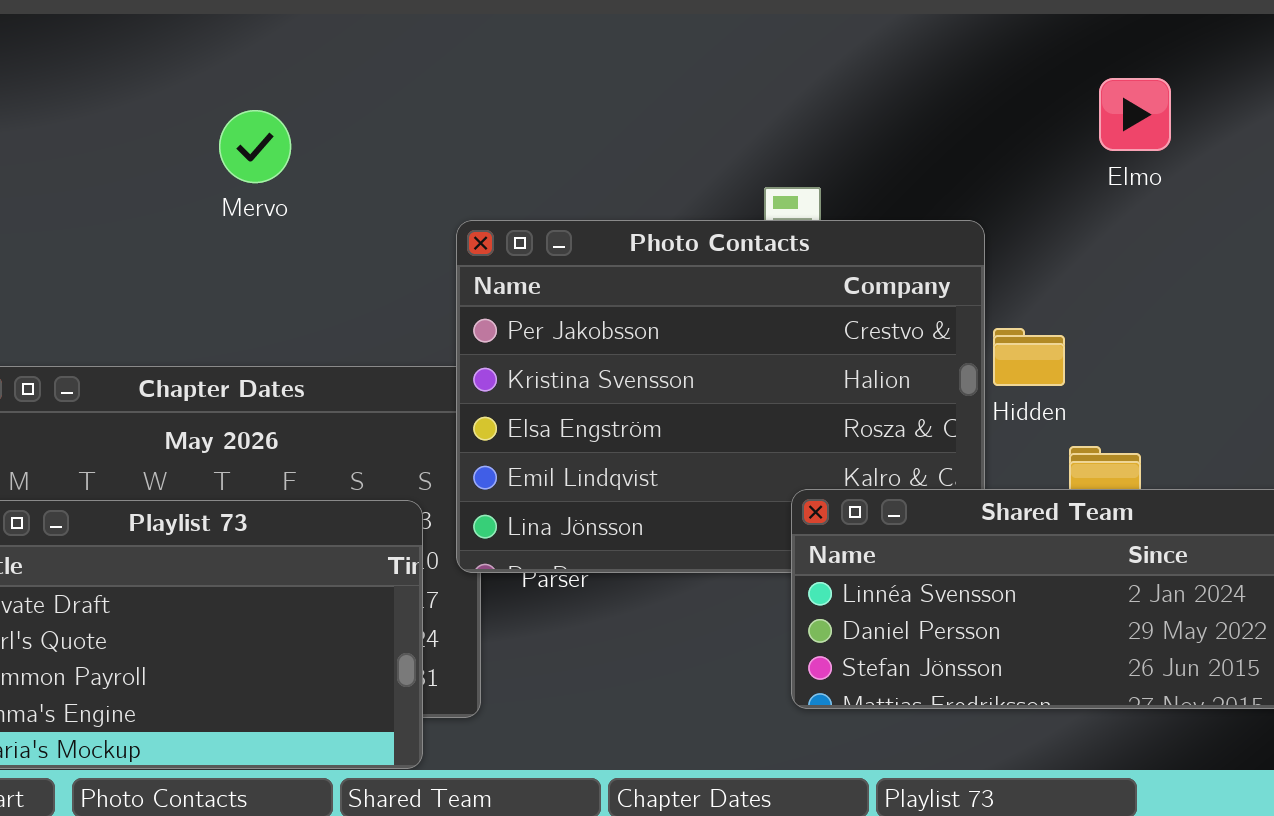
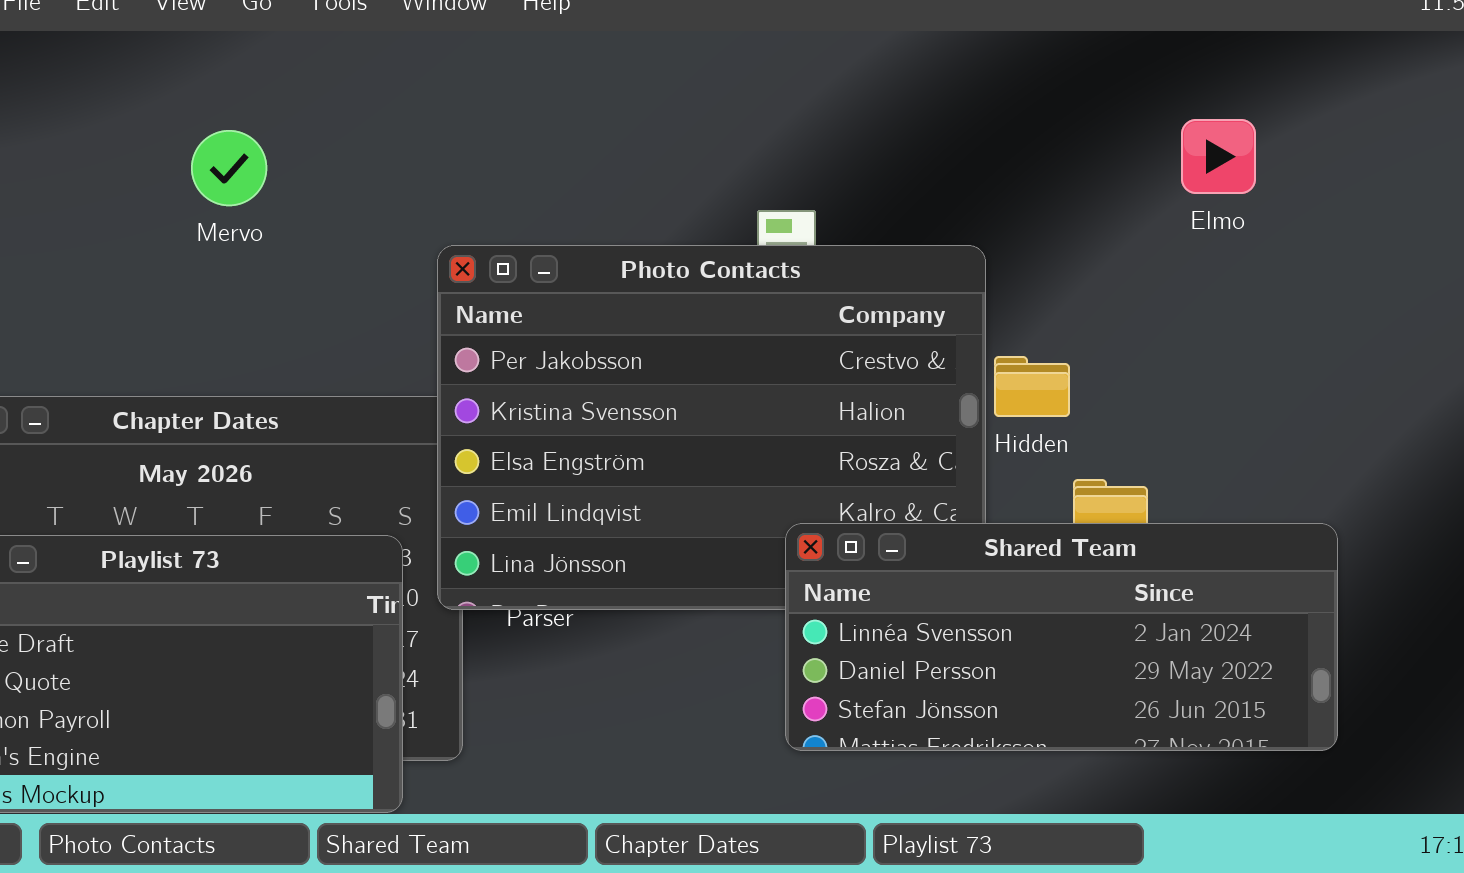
Elmo: [1099,78,1171,151] -> [1181,119,1256,194], moved

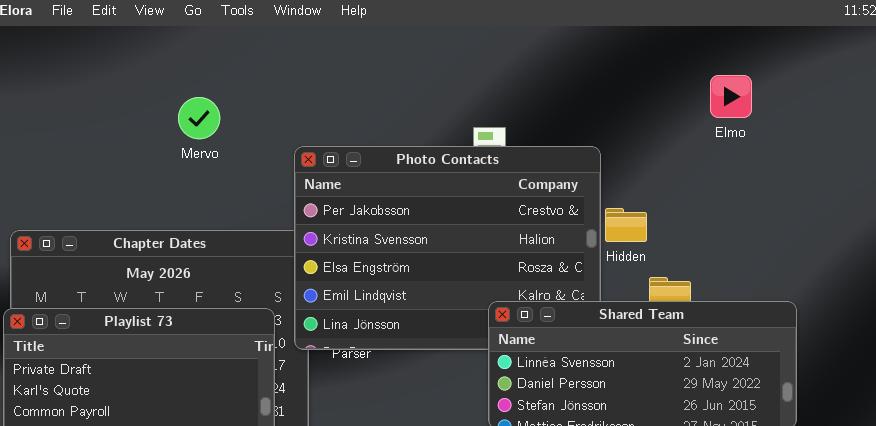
Mervo: [191,130,267,206] -> [178,97,220,139], moved

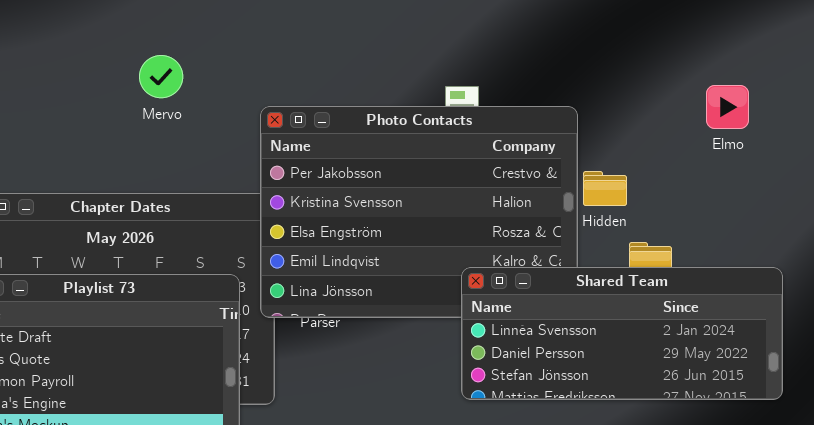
Elmo: [710,75,752,118] -> [706,85,749,129], moved

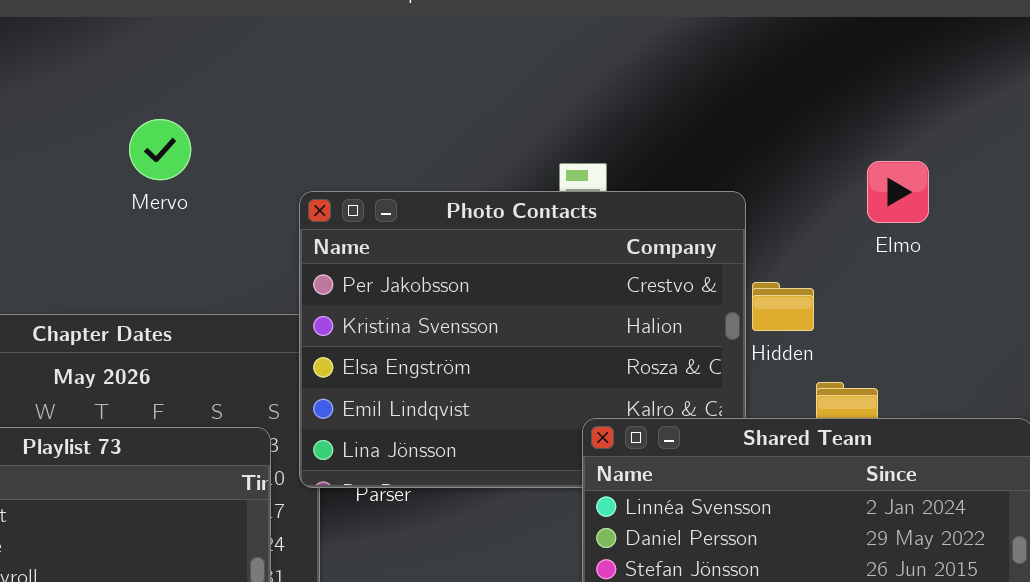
Elmo: [706,85,749,129] -> [867,161,929,223], moved

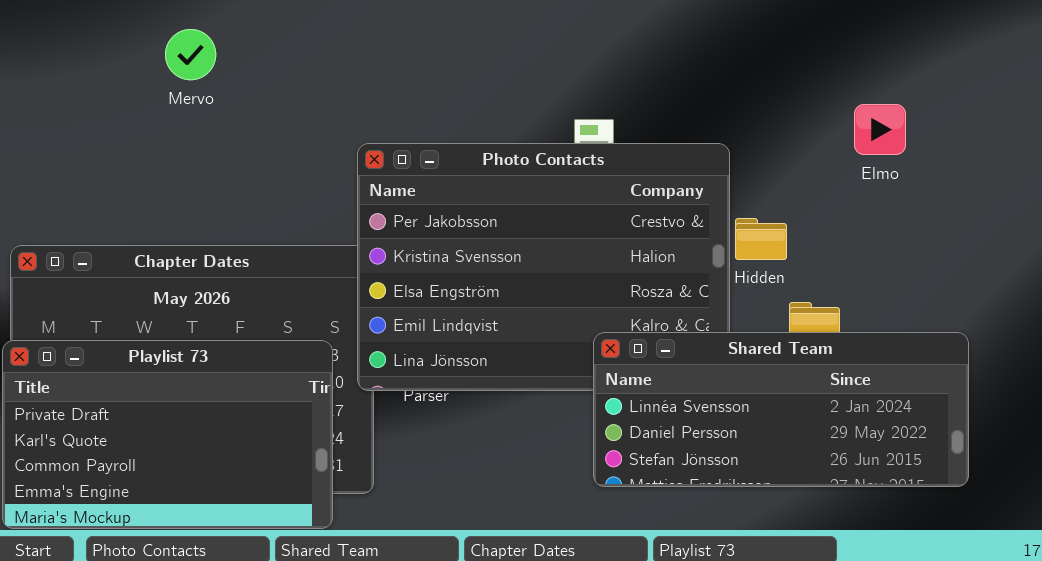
Mervo: [129,119,191,180] -> [165,29,216,80], moved
Elmo: [867,161,929,223] -> [854,104,906,155], moved

